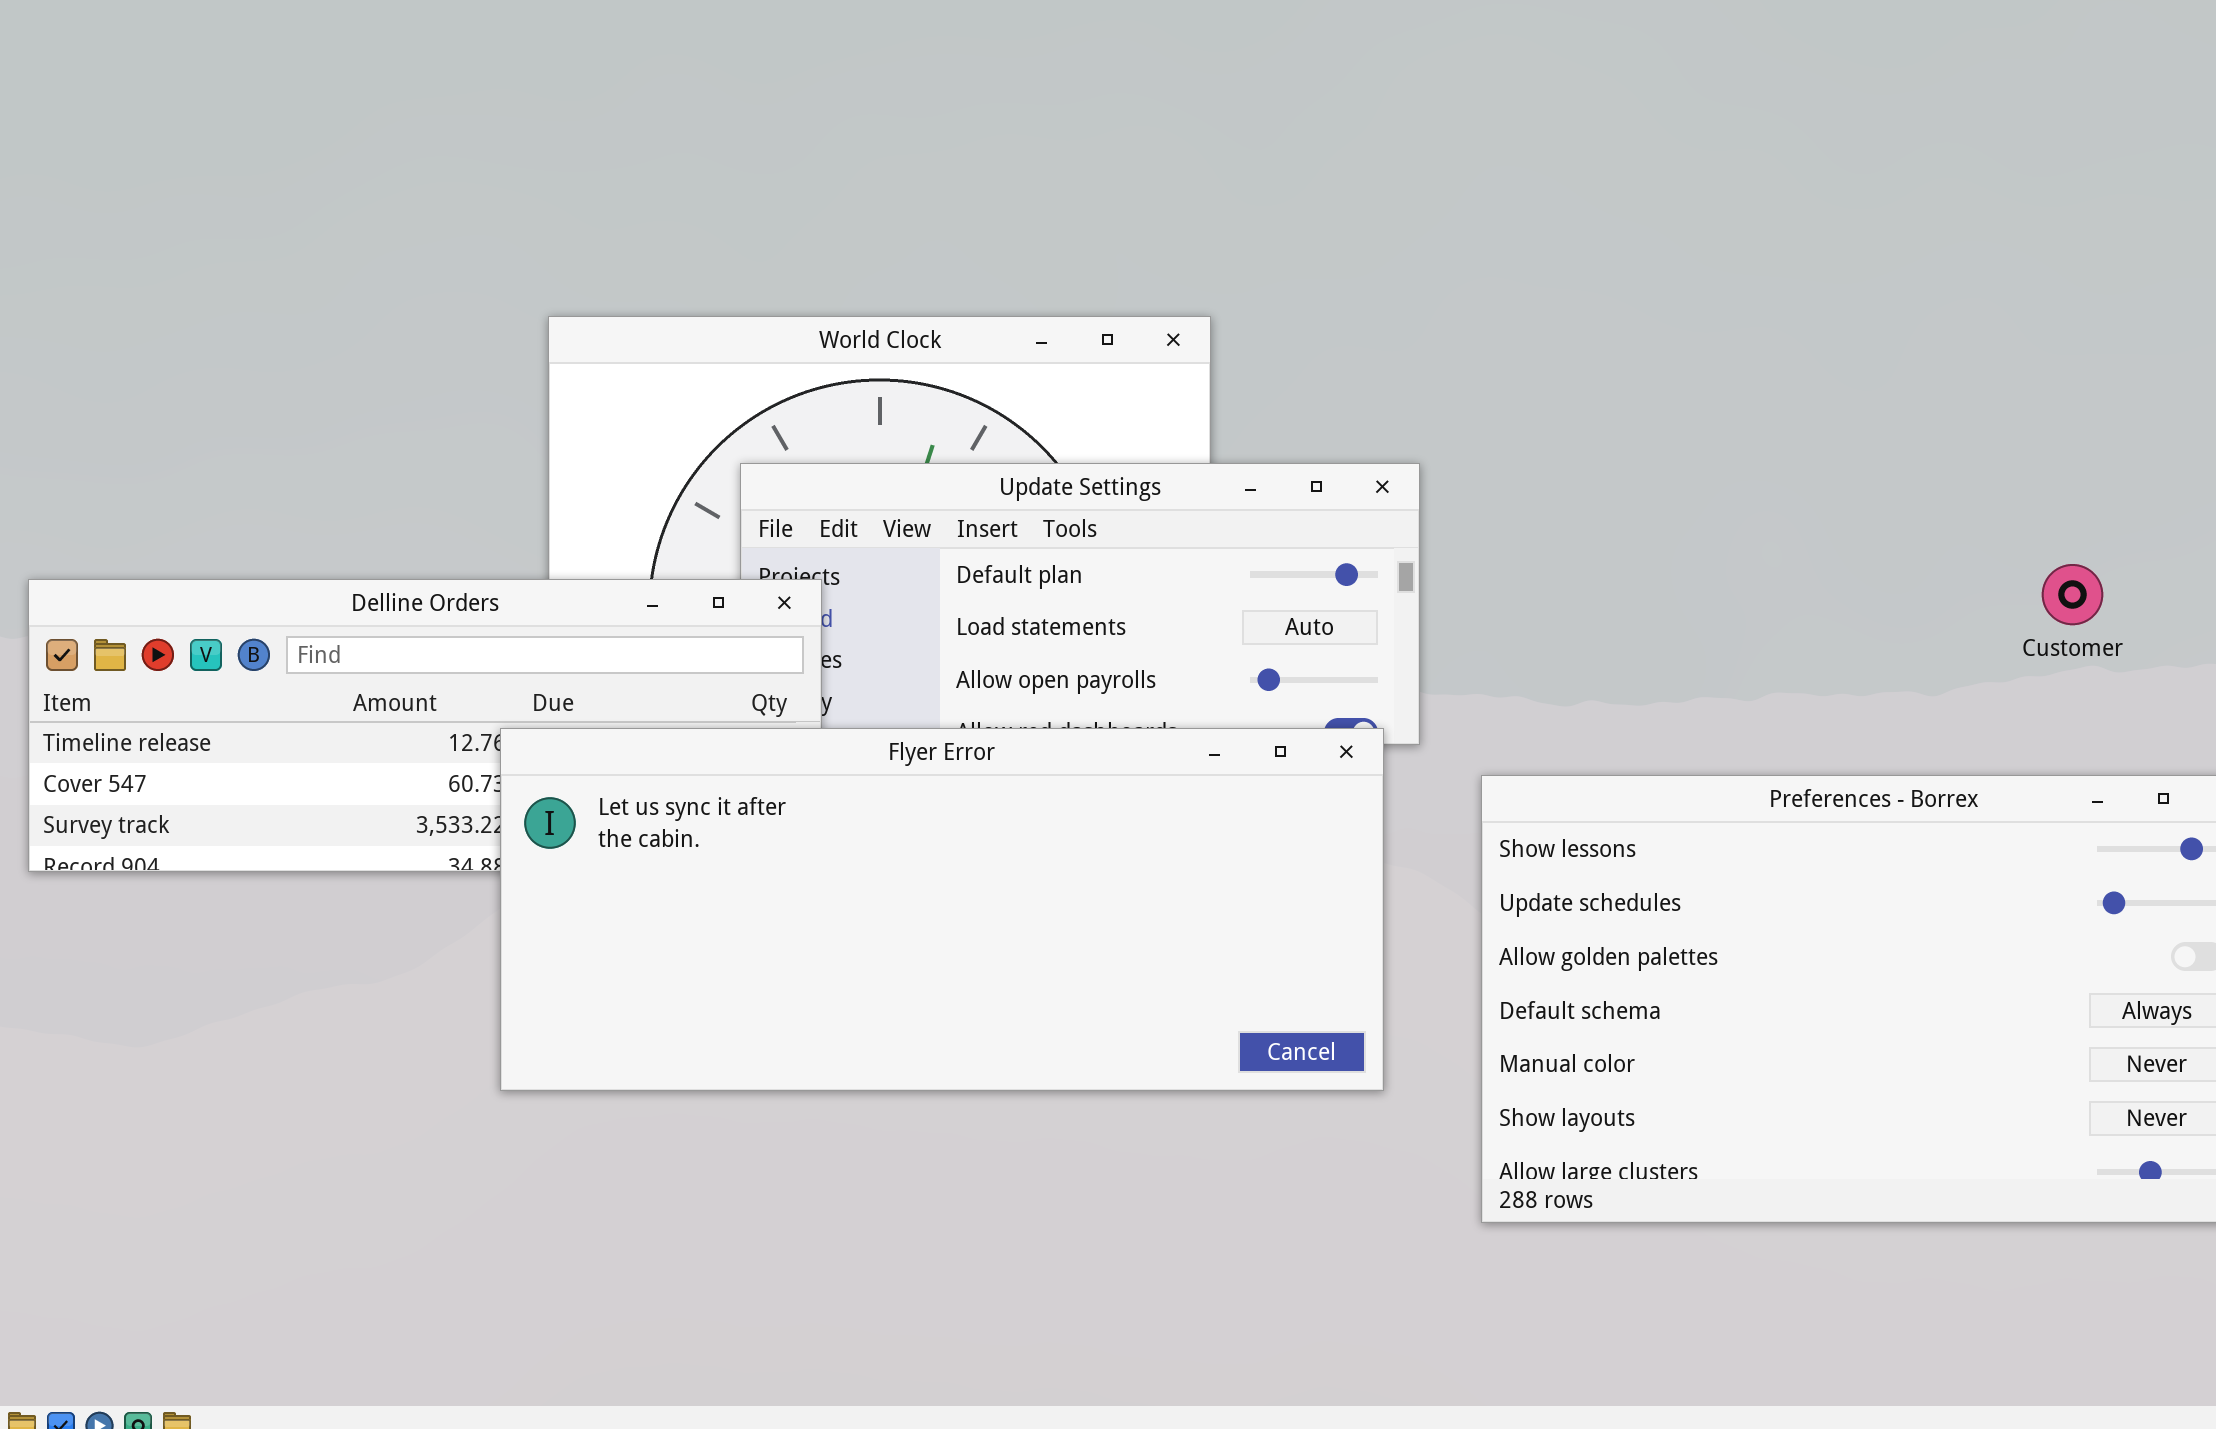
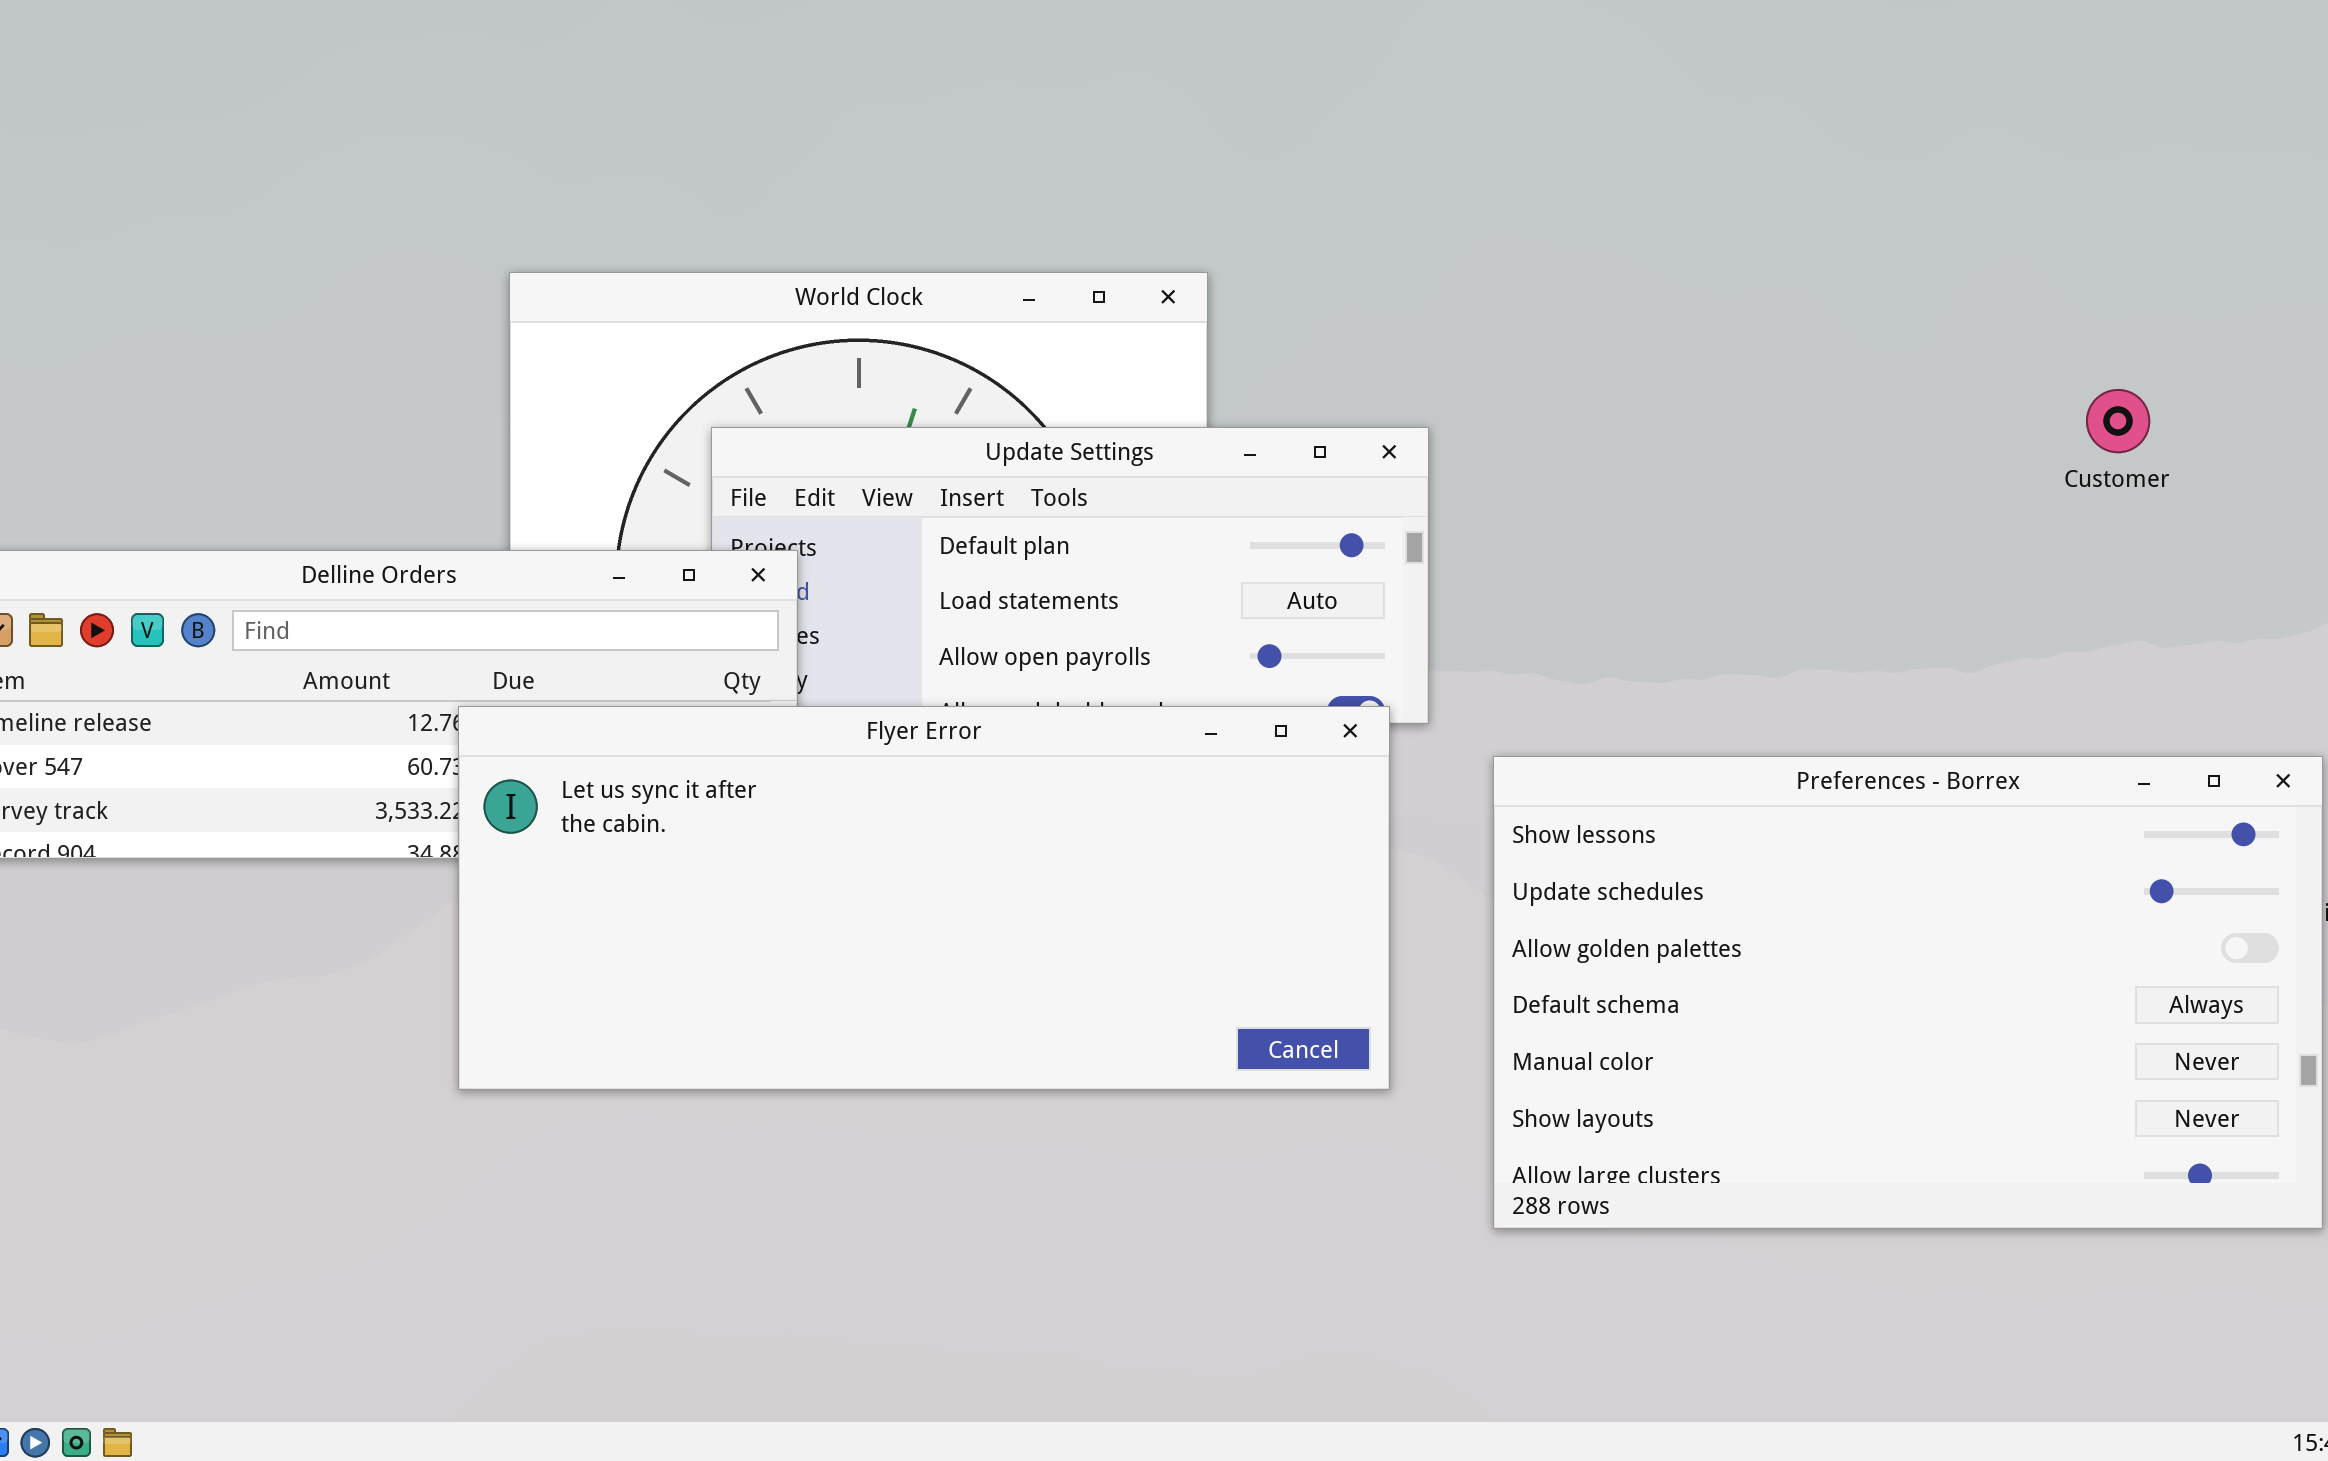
Customer: [2042,564,2103,625] -> [2086,389,2150,453], moved

